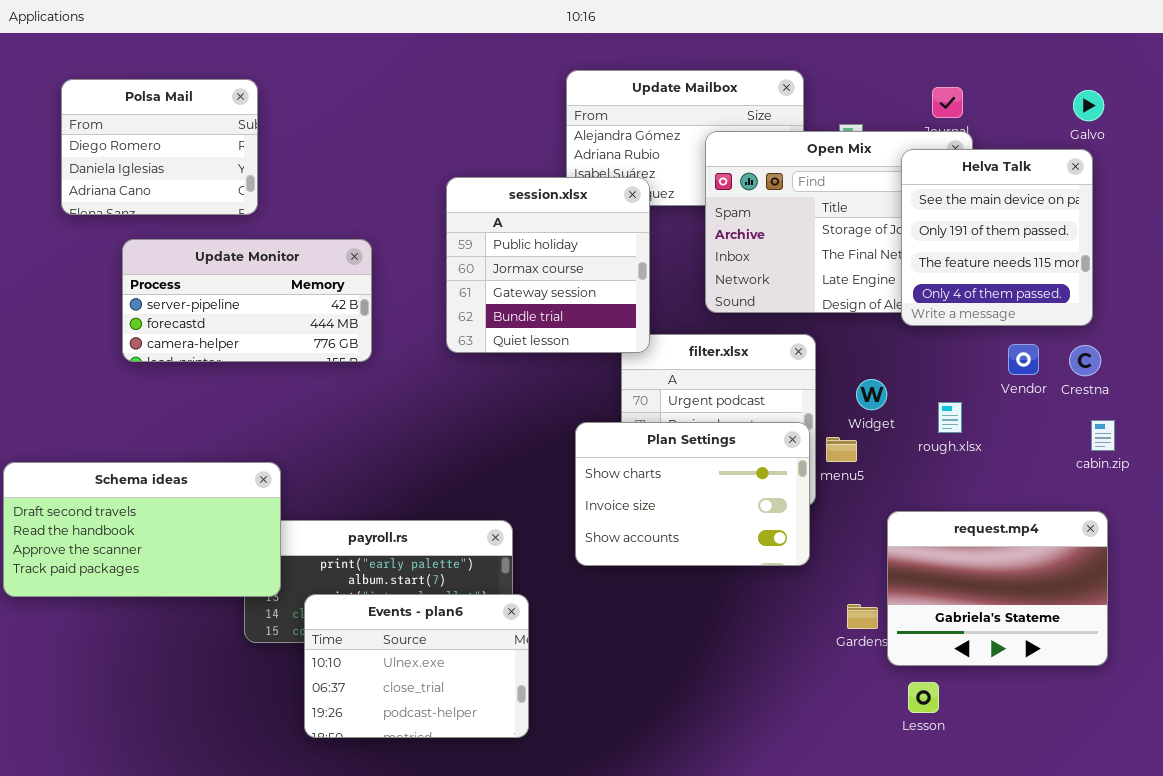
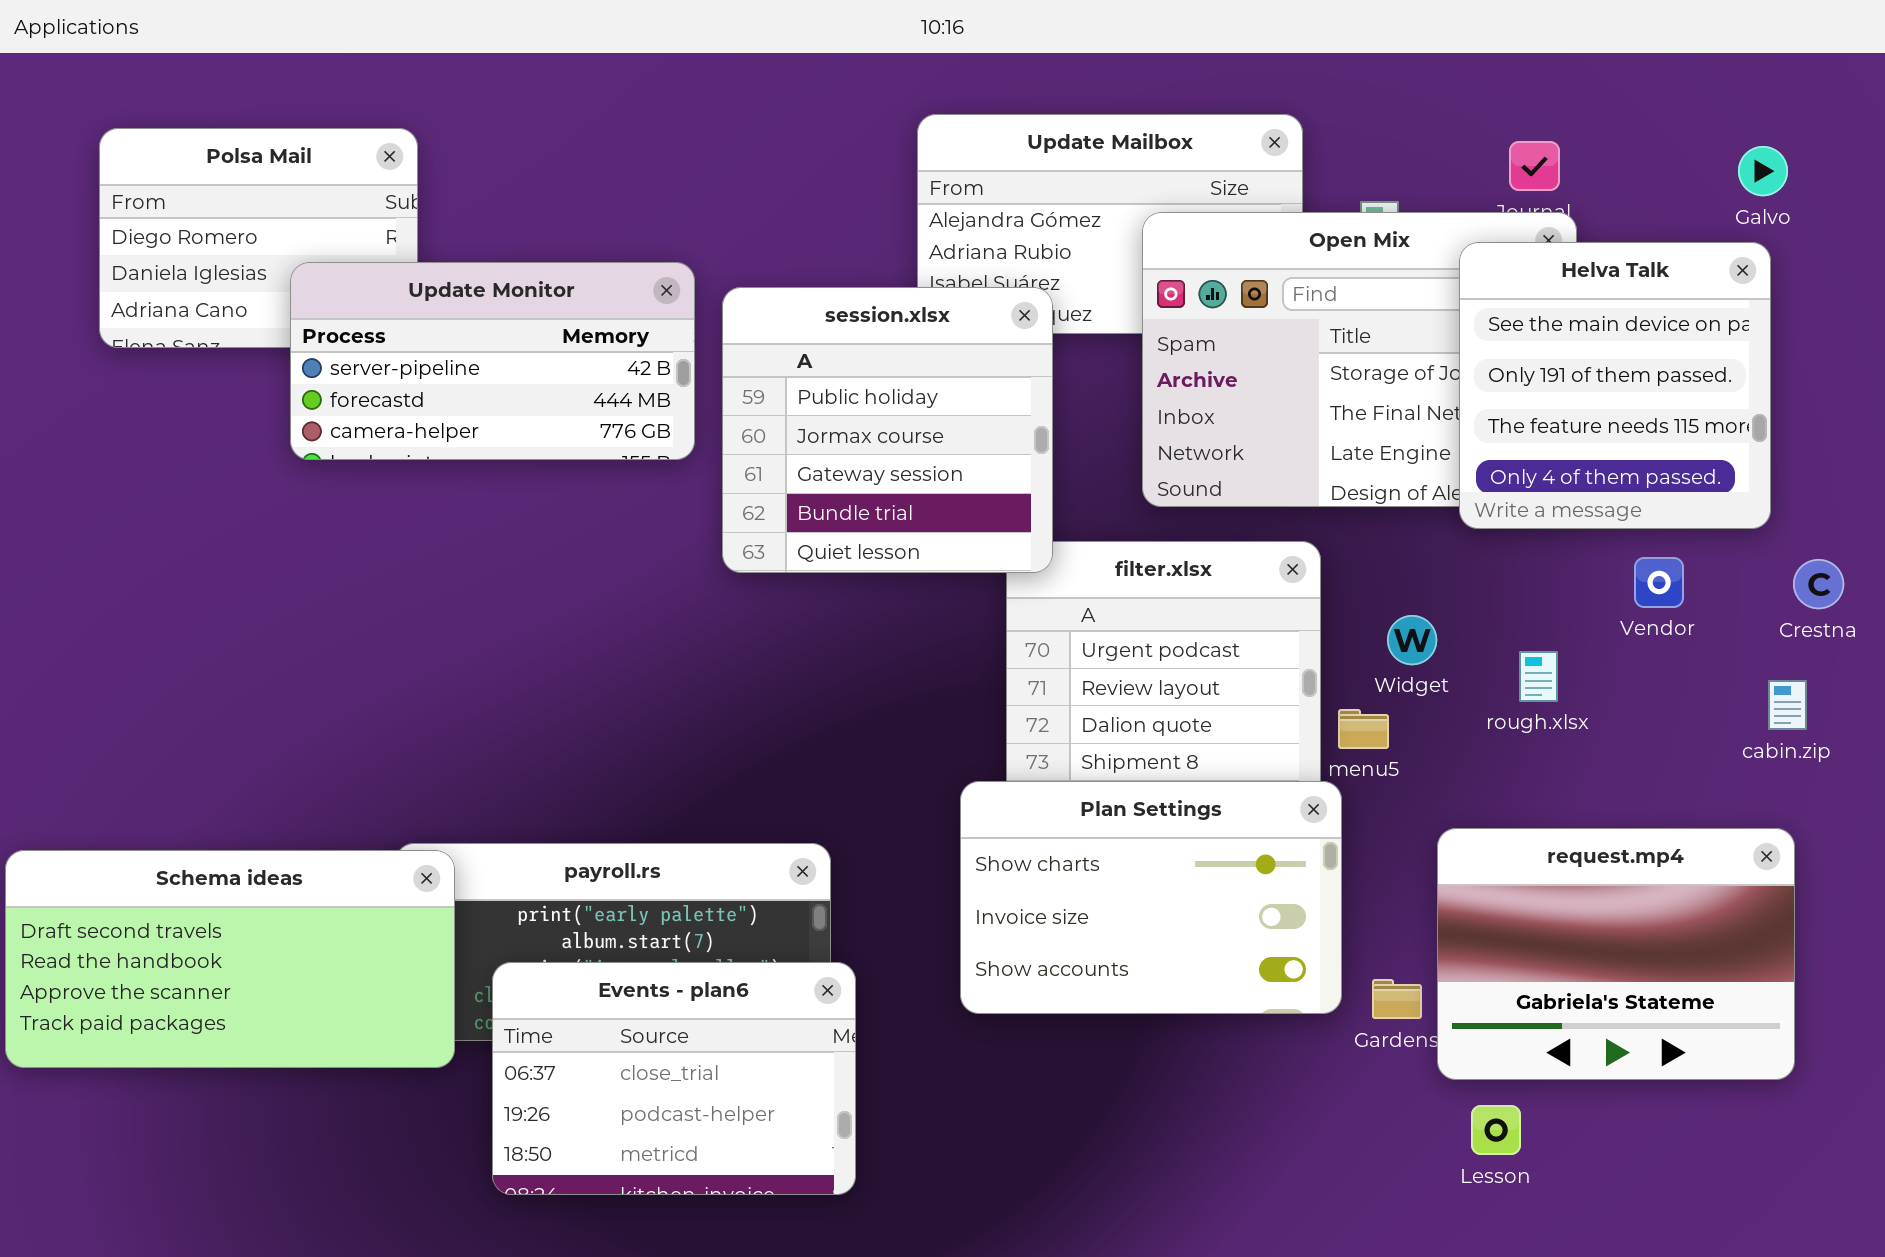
Update Monitor: [122,239,372,362] -> [290,262,695,460], moved
Crestna: [1069,345,1101,376] -> [1793,559,1844,609], moved
Plan Settings: [575,422,810,566] -> [960,781,1342,1014], moved
Schema ideas: [3,462,281,597] -> [5,850,455,1068], moved
Events - plan6: [304,594,529,738] -> [492,962,856,1195], scrolled down 1 row

